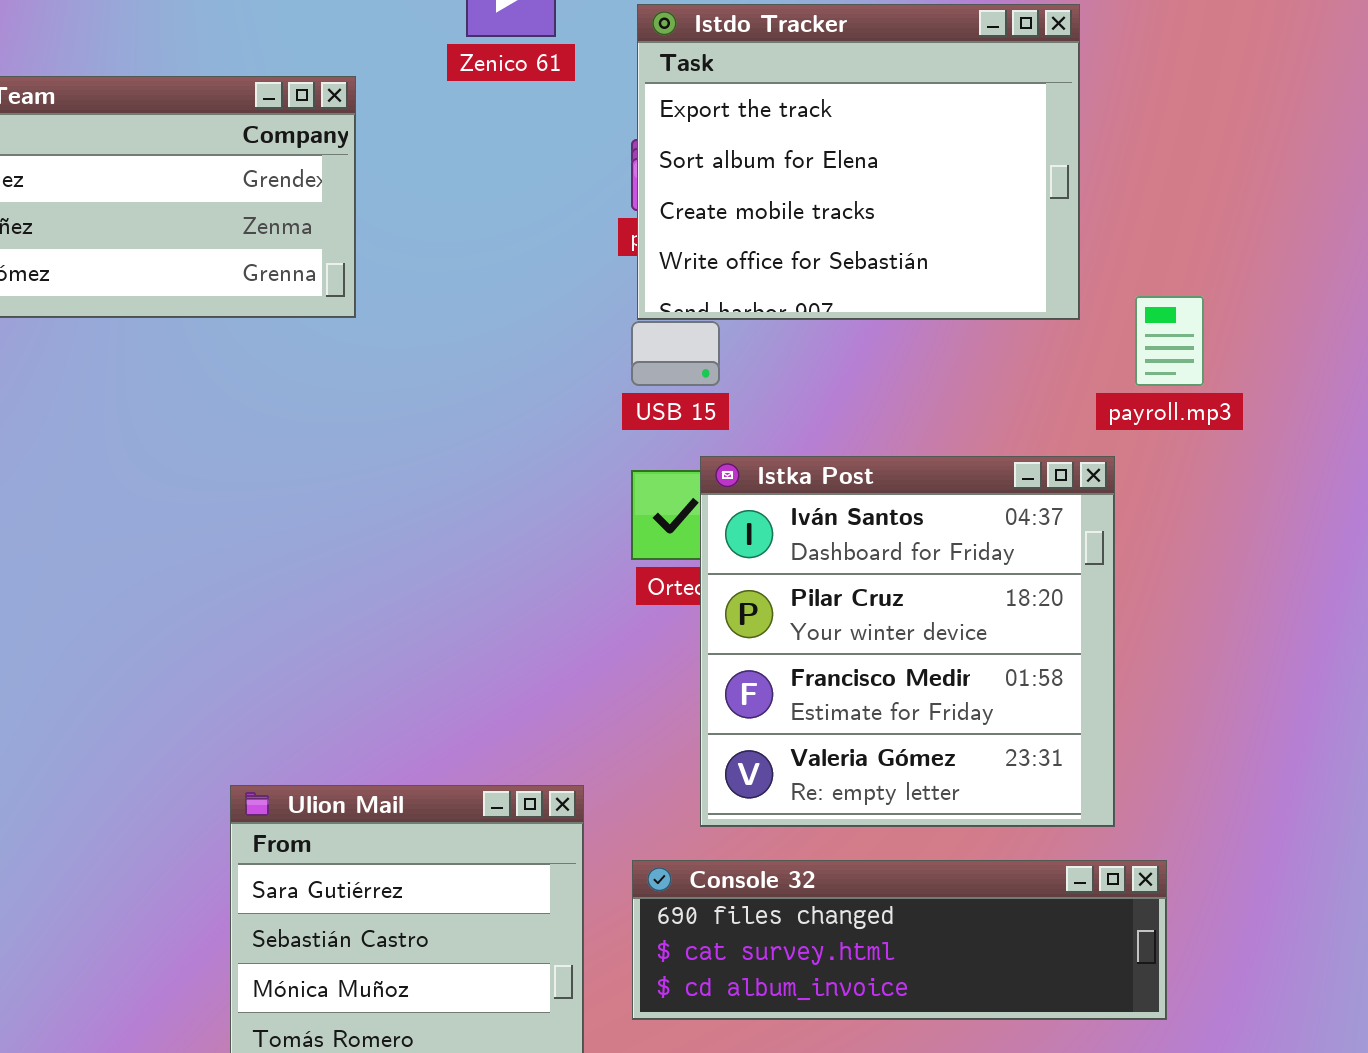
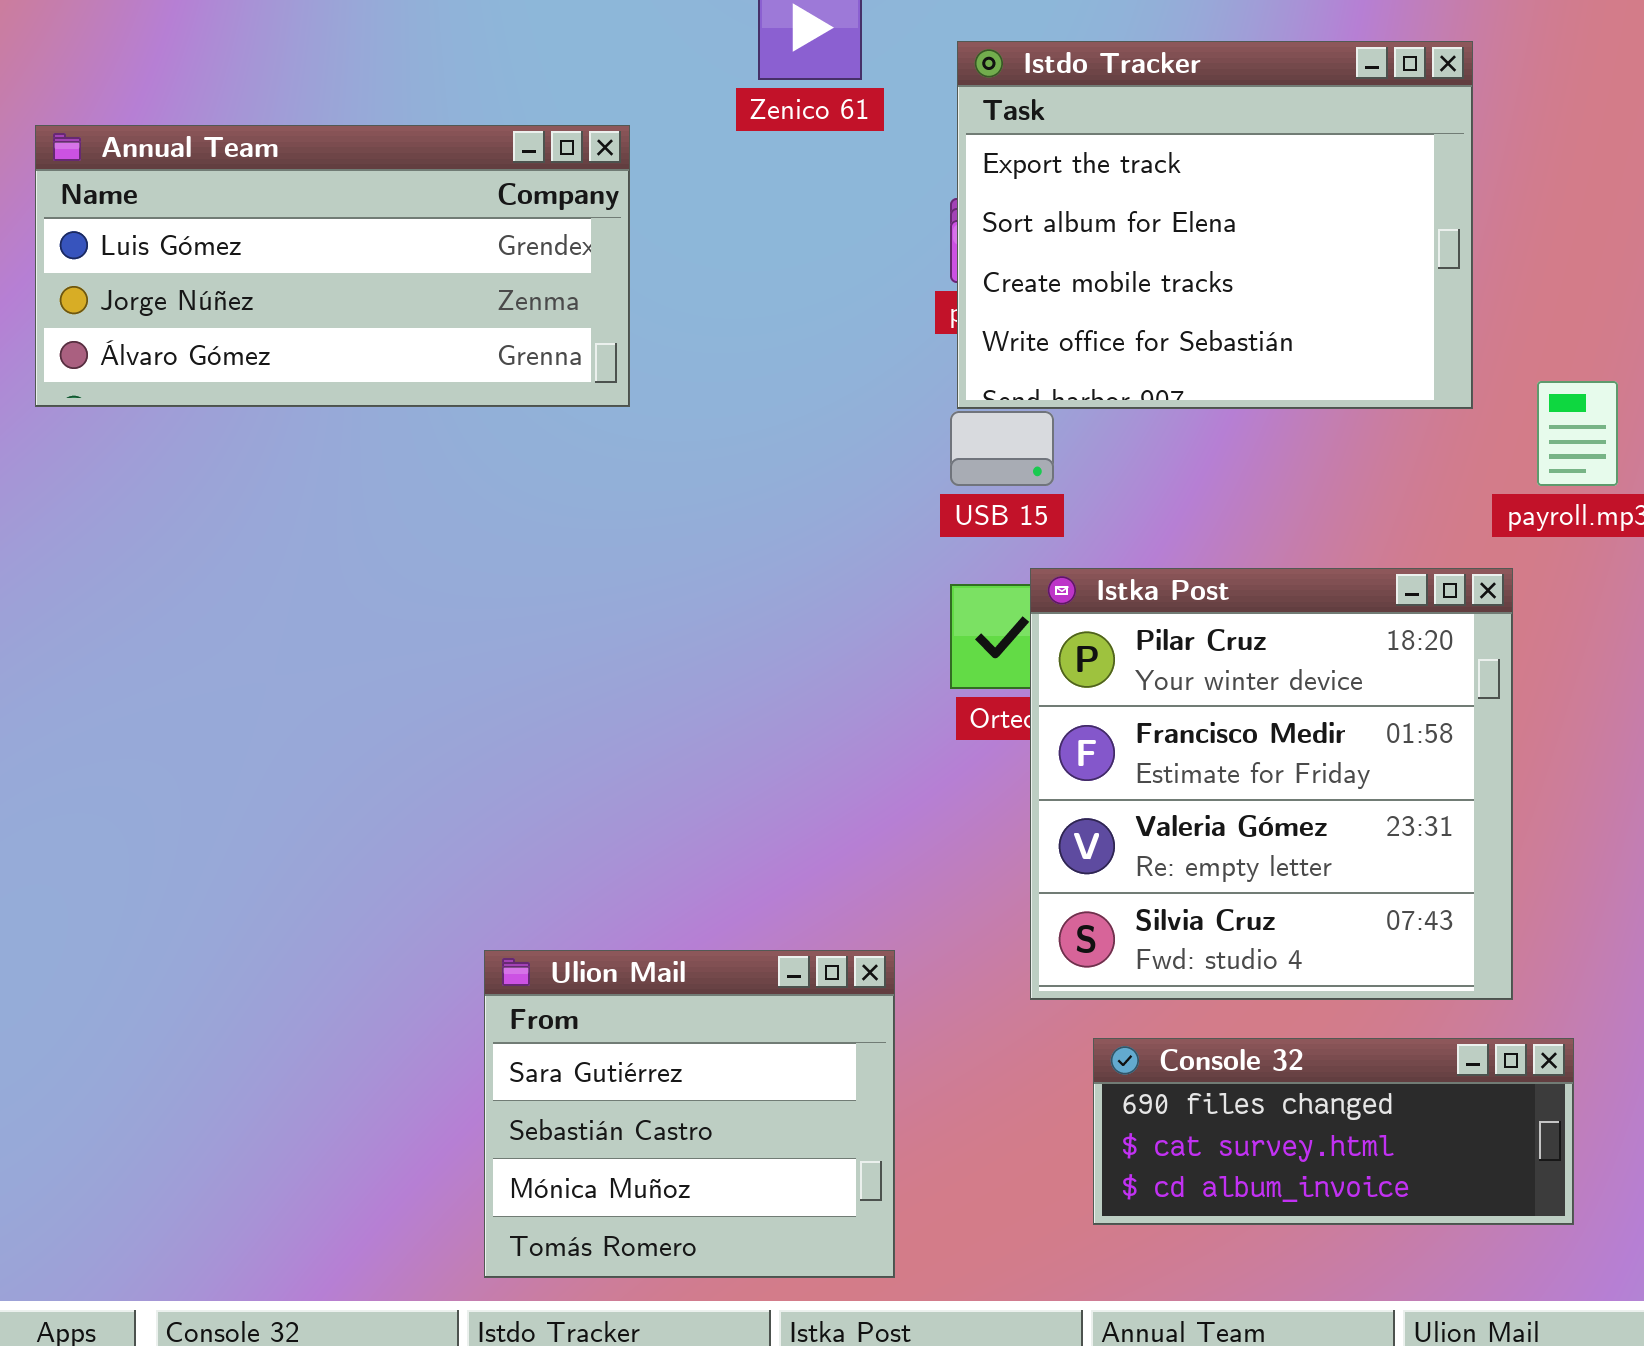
Istka Post: [700,456,1115,827] -> [1030,568,1513,1000], scrolled down 1 row
Console 32: [632,860,1167,1020] -> [1093,1038,1574,1225], resized

